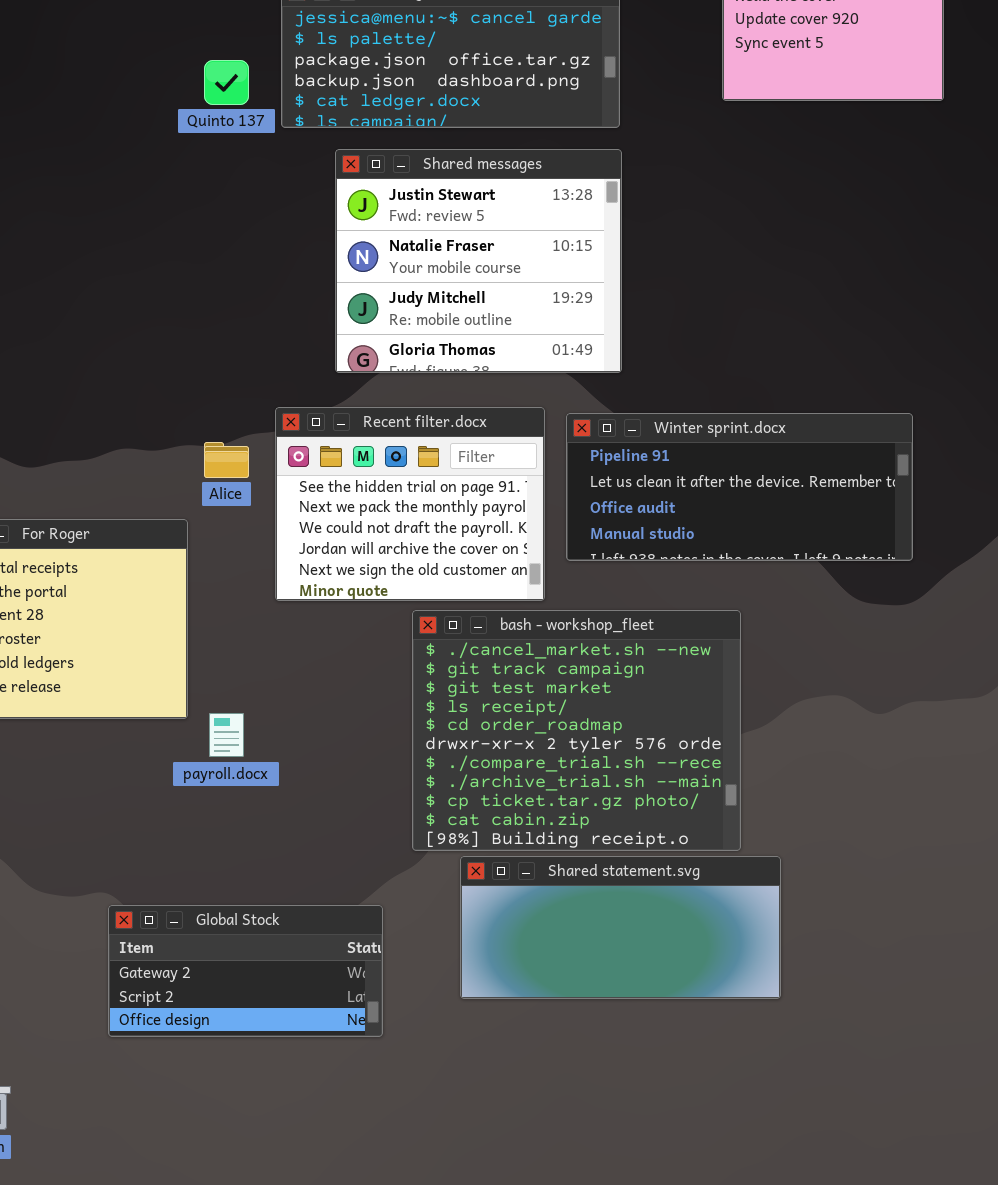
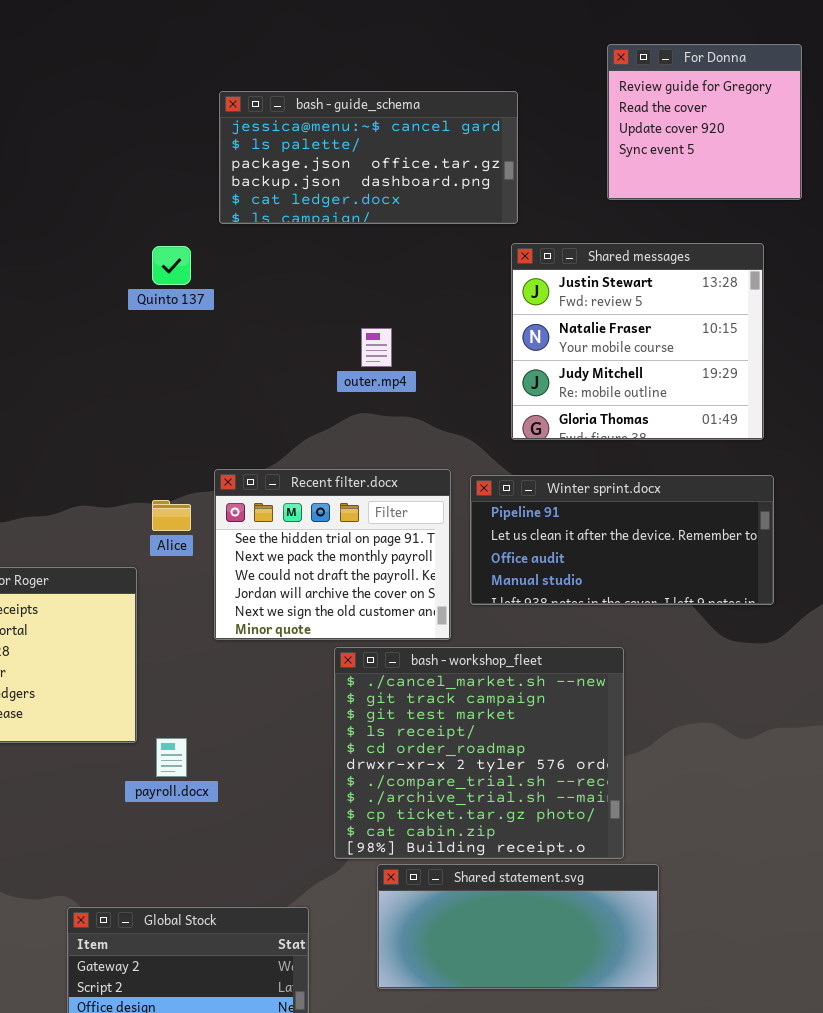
Quinto 137: [204,60,249,105] -> [152,246,191,285], moved
Shared messages: [335,149,622,373] -> [511,243,764,440], moved

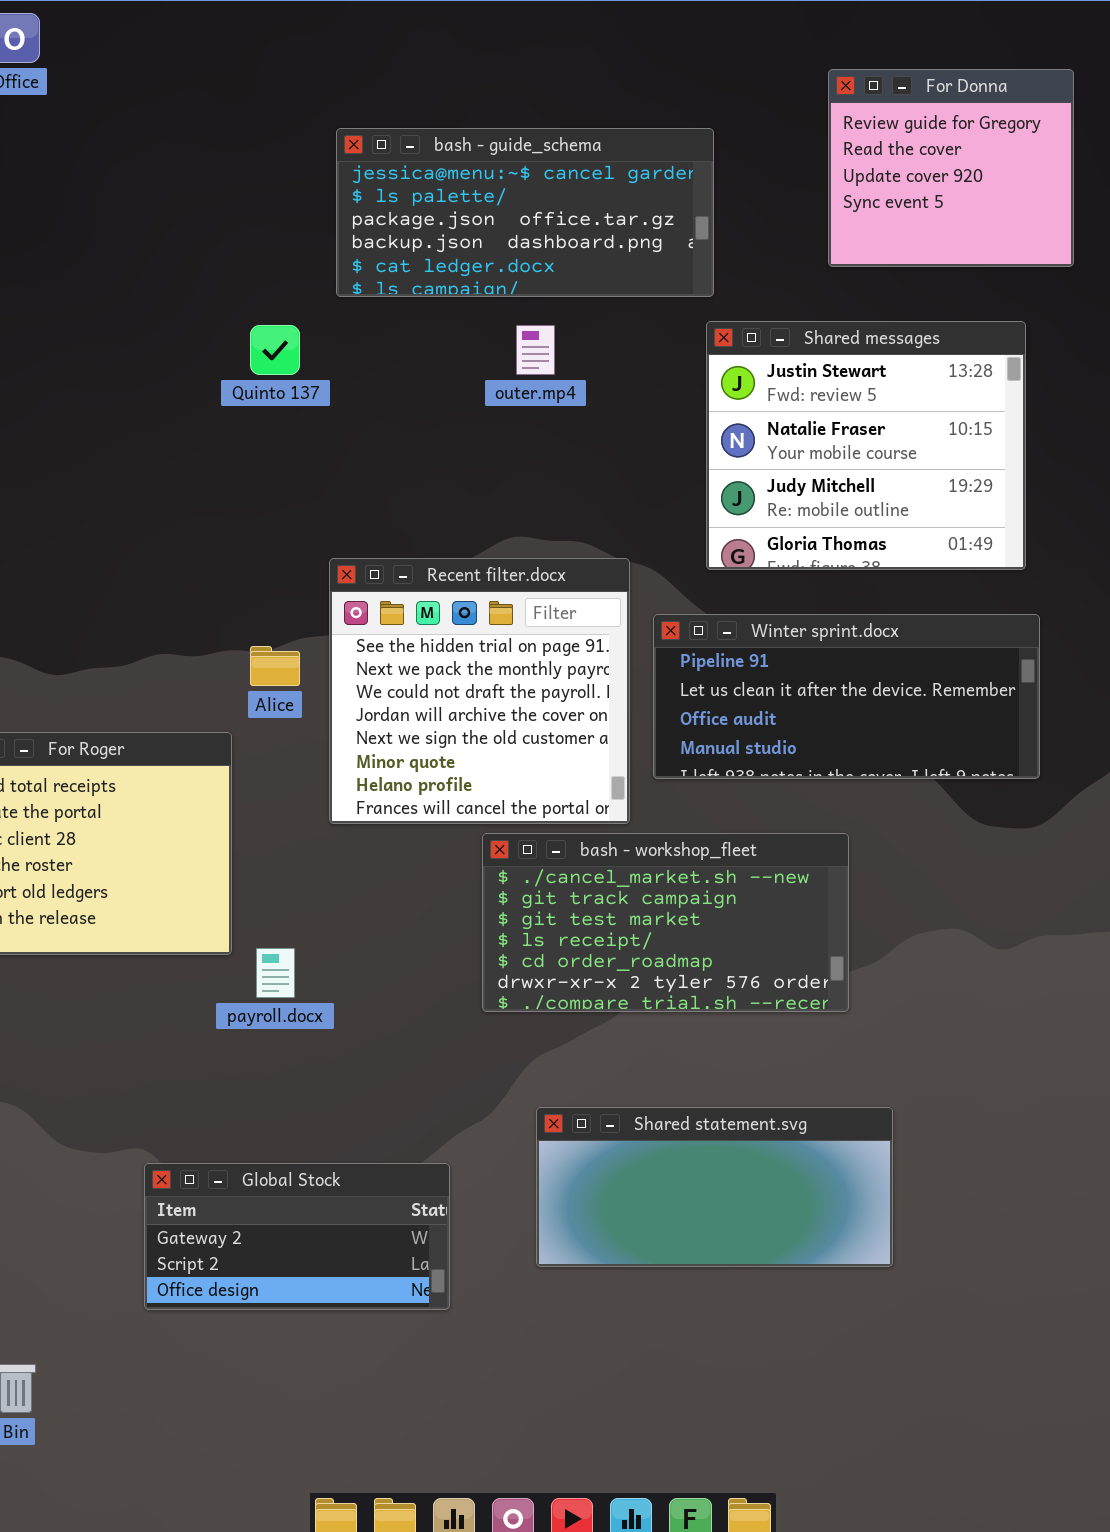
outer.mp4: [361,328,392,367] -> [516,325,555,375], moved
Recent filter.docx: [214,469,451,640] -> [329,558,630,824], resized
bash - workshop_fleet: [334,647,624,859] -> [482,833,849,1012], resized

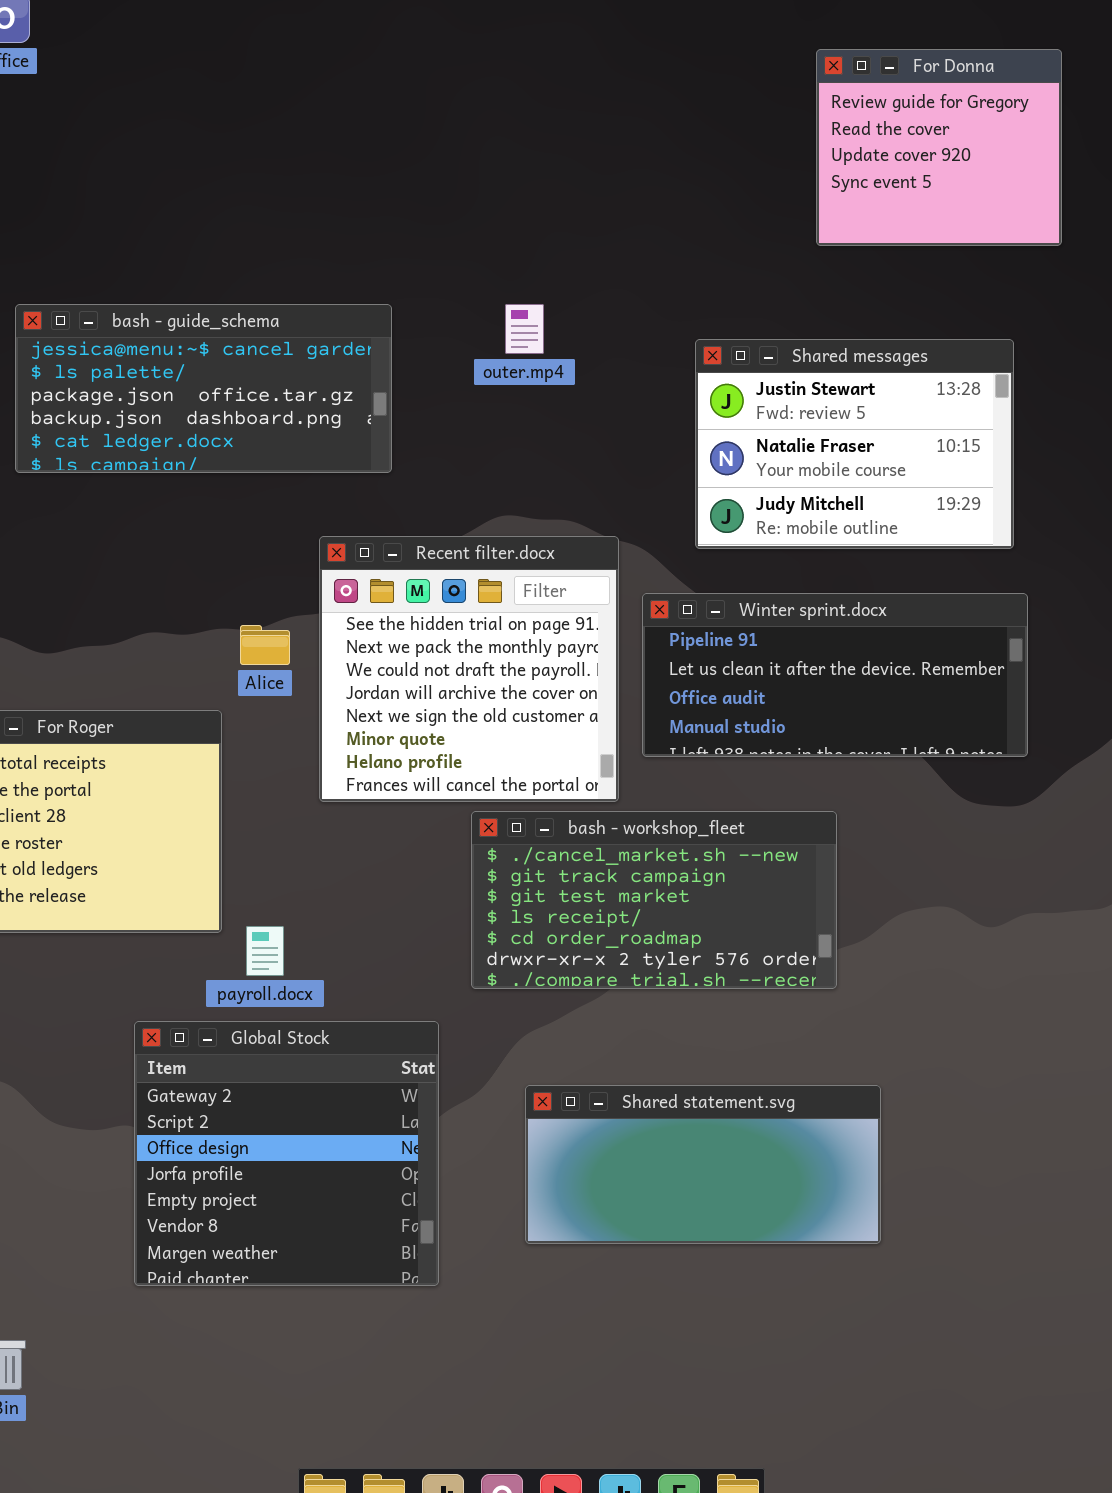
bash - guide_schema: [336,128,714,297] -> [15,304,392,473], moved
Shared messages: [706,321,1026,570] -> [695,339,1014,549], resized
Global Stock: [144,1163,450,1310] -> [134,1021,439,1286], resized

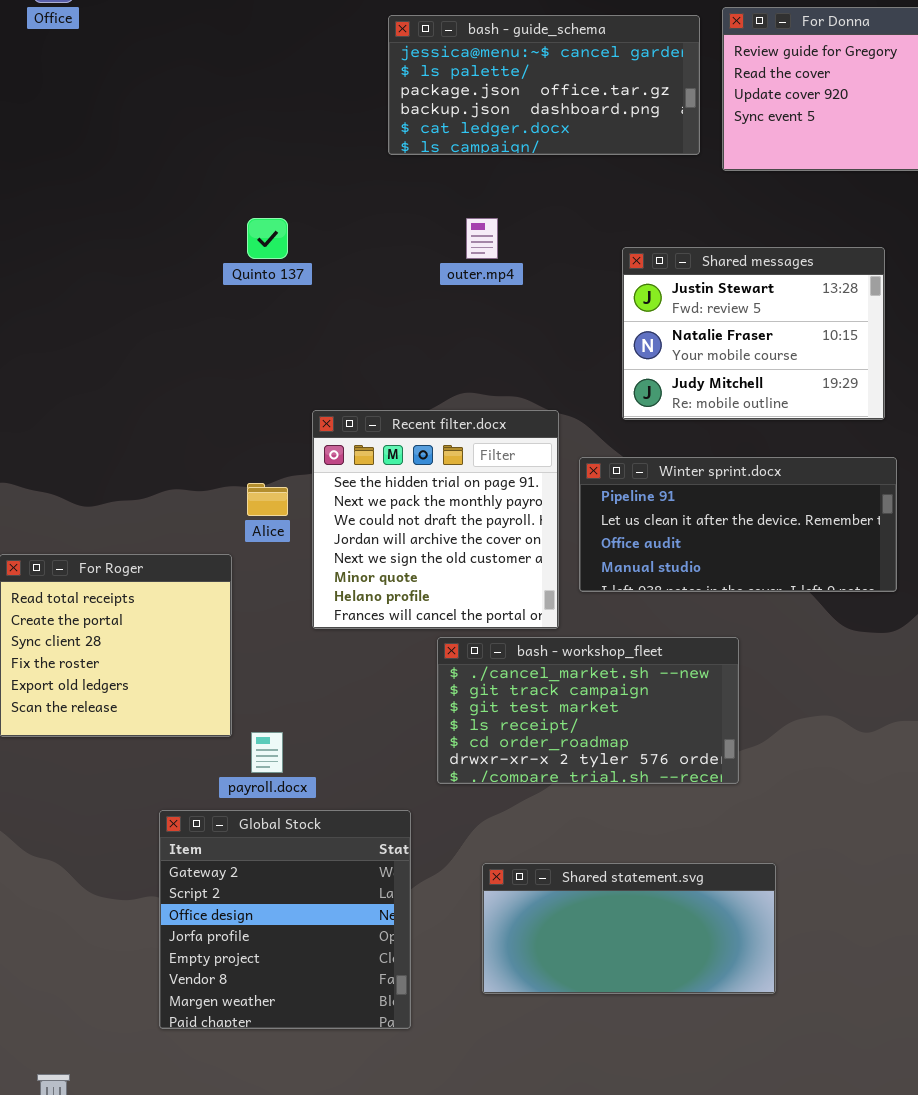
bash - guide_schema: [15,304,392,473] -> [388,15,700,155], moved

